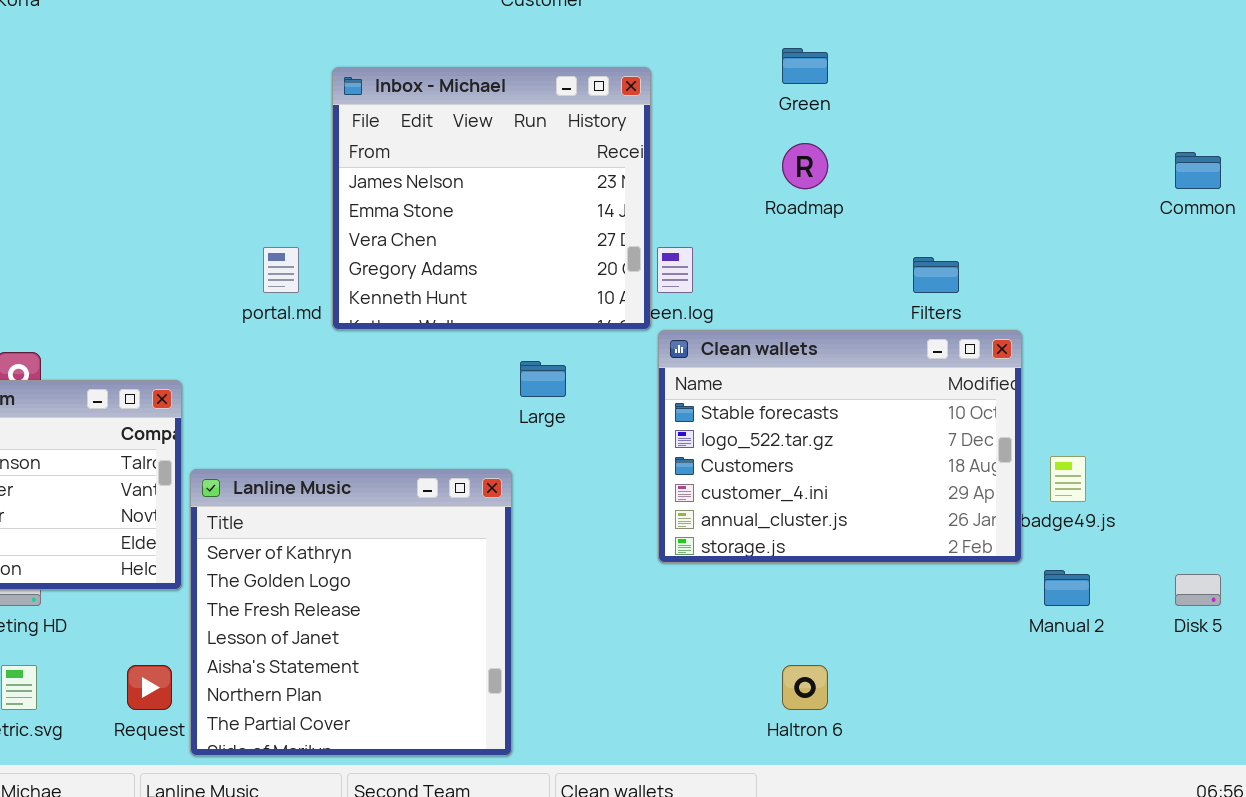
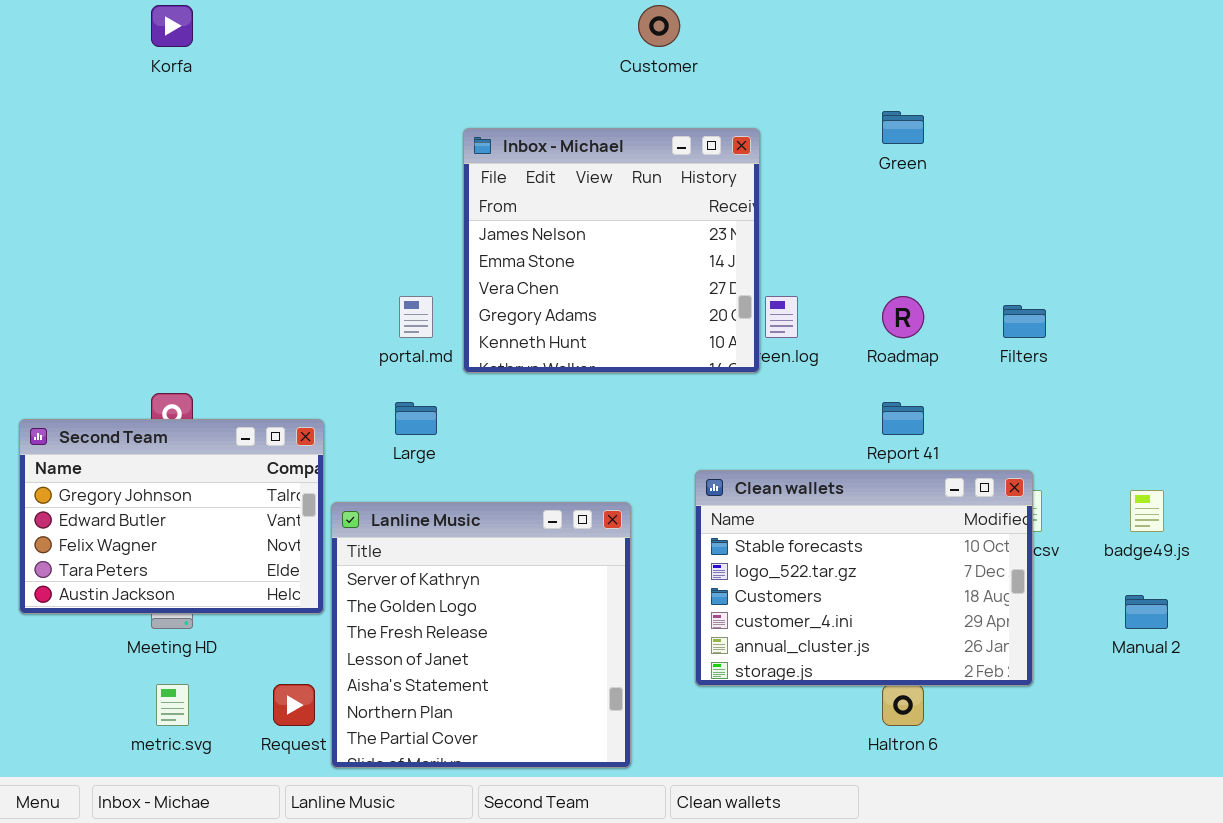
Roadmap: [782,143,828,189] -> [882,296,924,338], moved
Clean wallets: [658,330,1022,563] -> [695,470,1033,686], moved
Large: [520,361,566,397] -> [395,402,437,435], moved

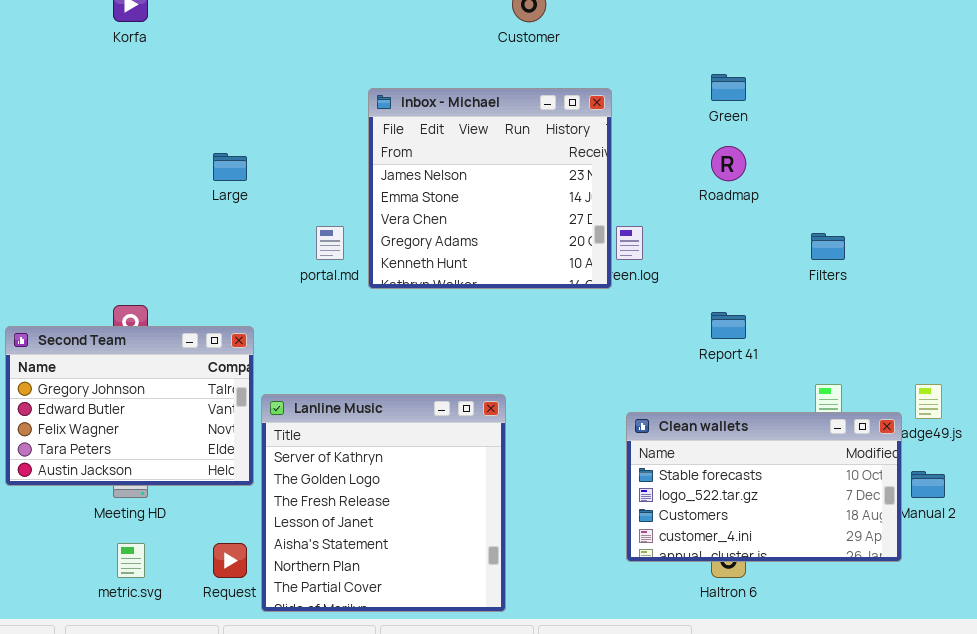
Roadmap: [882,296,924,338] -> [711,146,746,181], moved
Large: [395,402,437,435] -> [213,153,247,181], moved
Clean wallets: [695,470,1033,686] -> [626,412,902,562], moved, resized

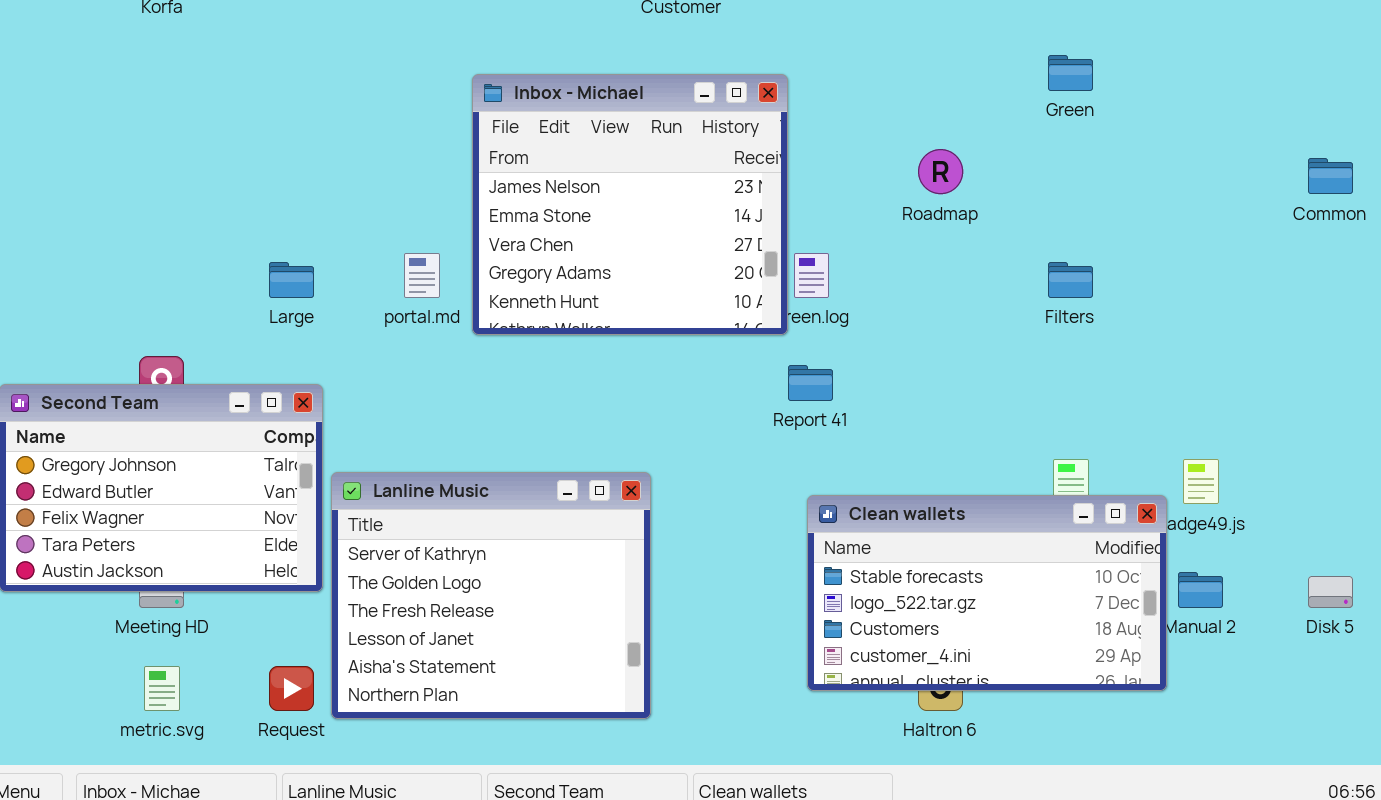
Green: [711,74,746,101] -> [1048,55,1093,91], moved
Large: [213,153,247,181] -> [269,262,314,298], moved
Report 41: [711,312,746,339] -> [788,365,833,401], moved
Lanline Music: [261,394,506,612] -> [331,472,651,719], resized

